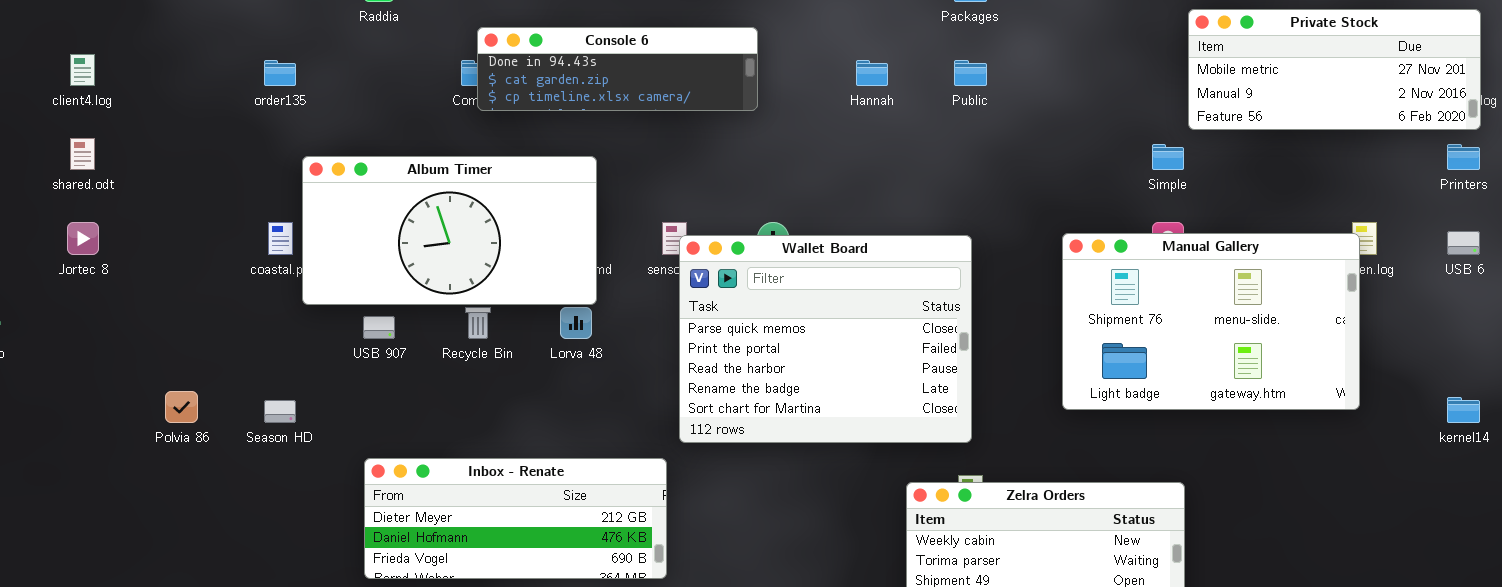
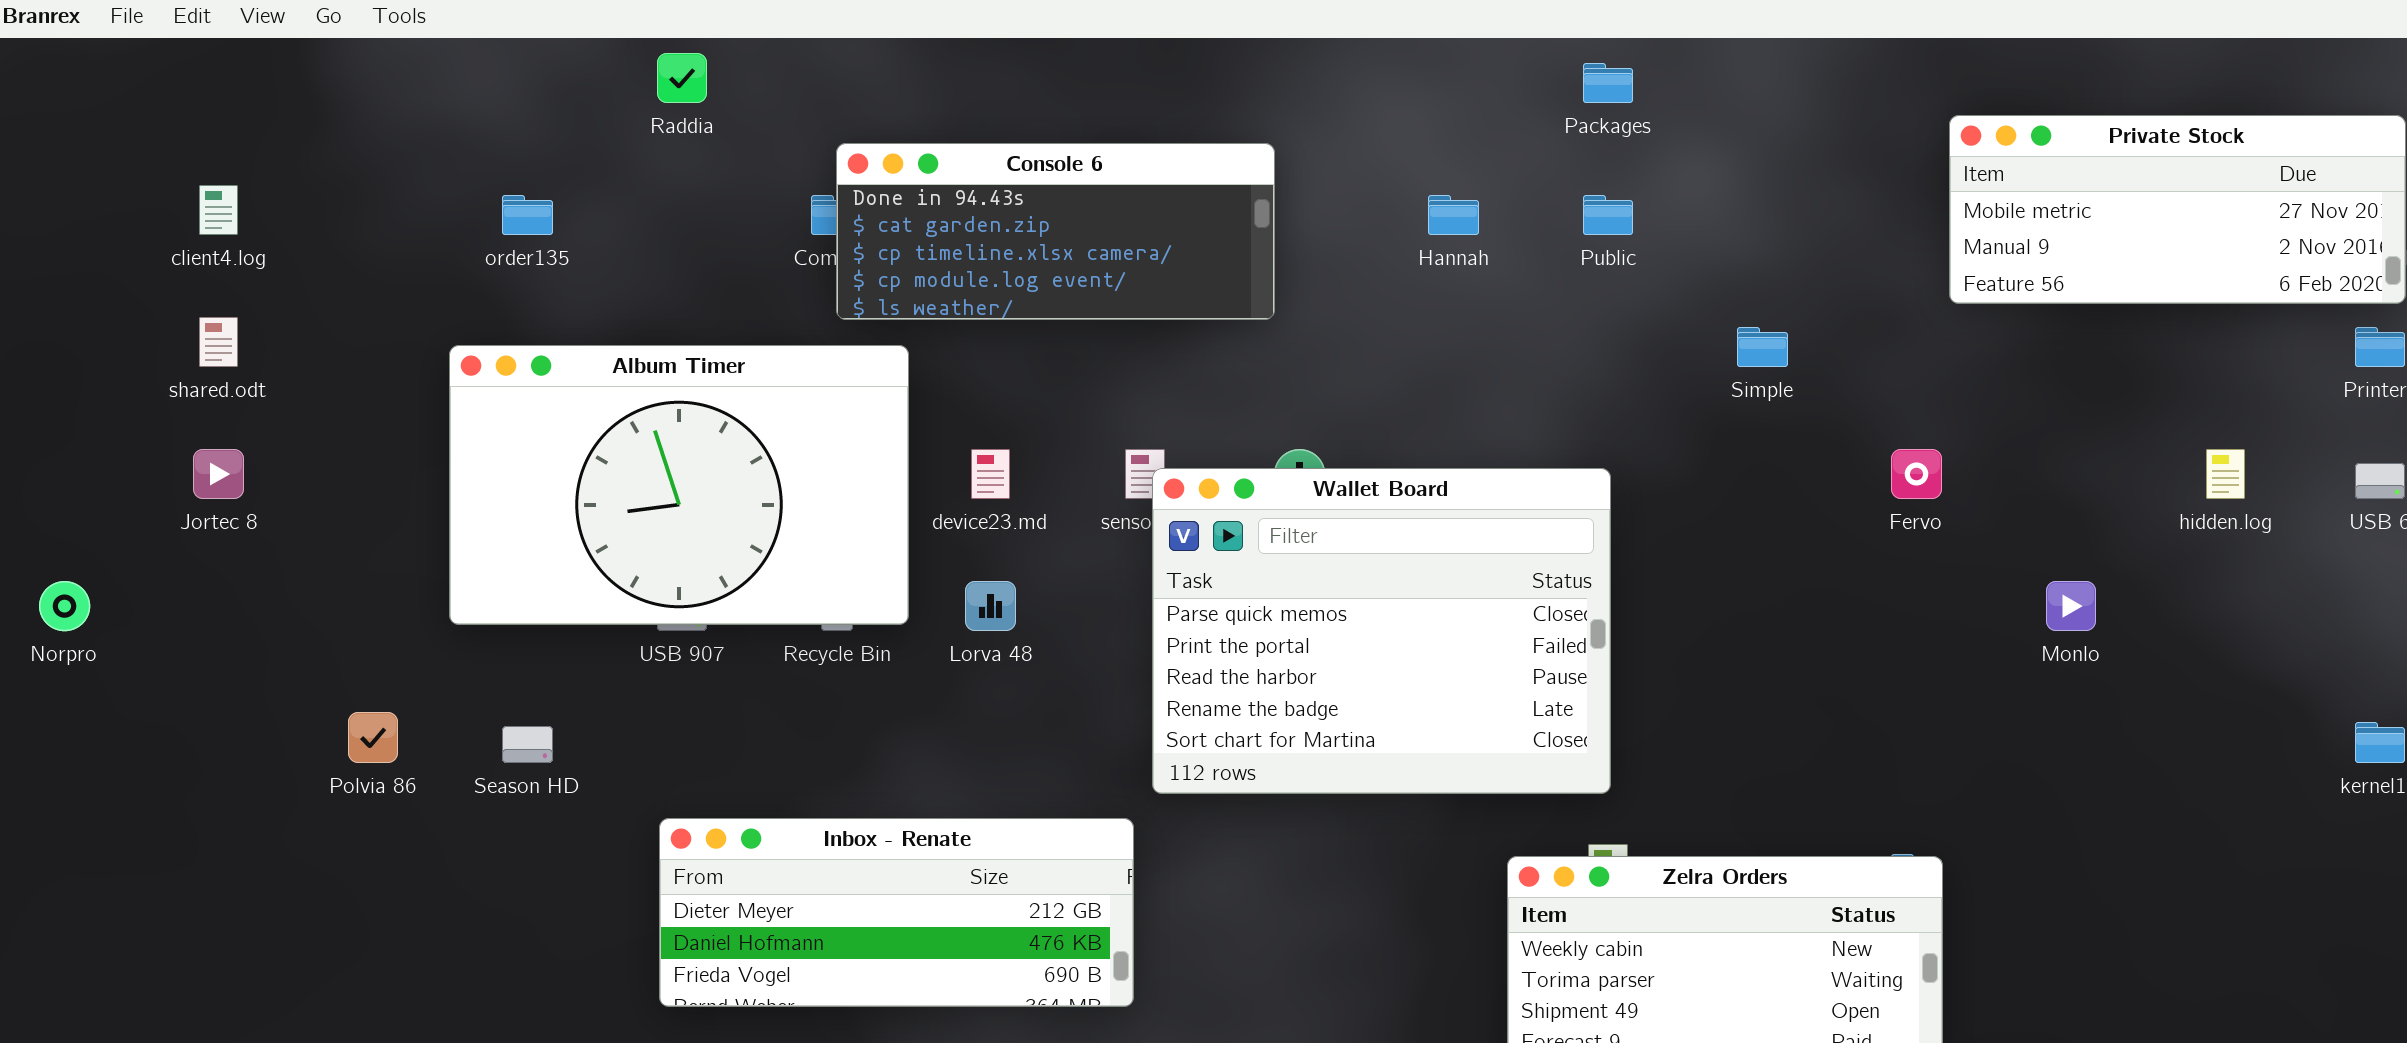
Console 6: [477,27,758,111] -> [836,143,1275,320], resized
Simple: [1152,144,1184,170] -> [1737,327,1788,367], moved
Album Timer: [302,156,597,305] -> [449,345,909,625], moved, resized
Manual Gallery: [1062,233,1360,410] -> none, closed

